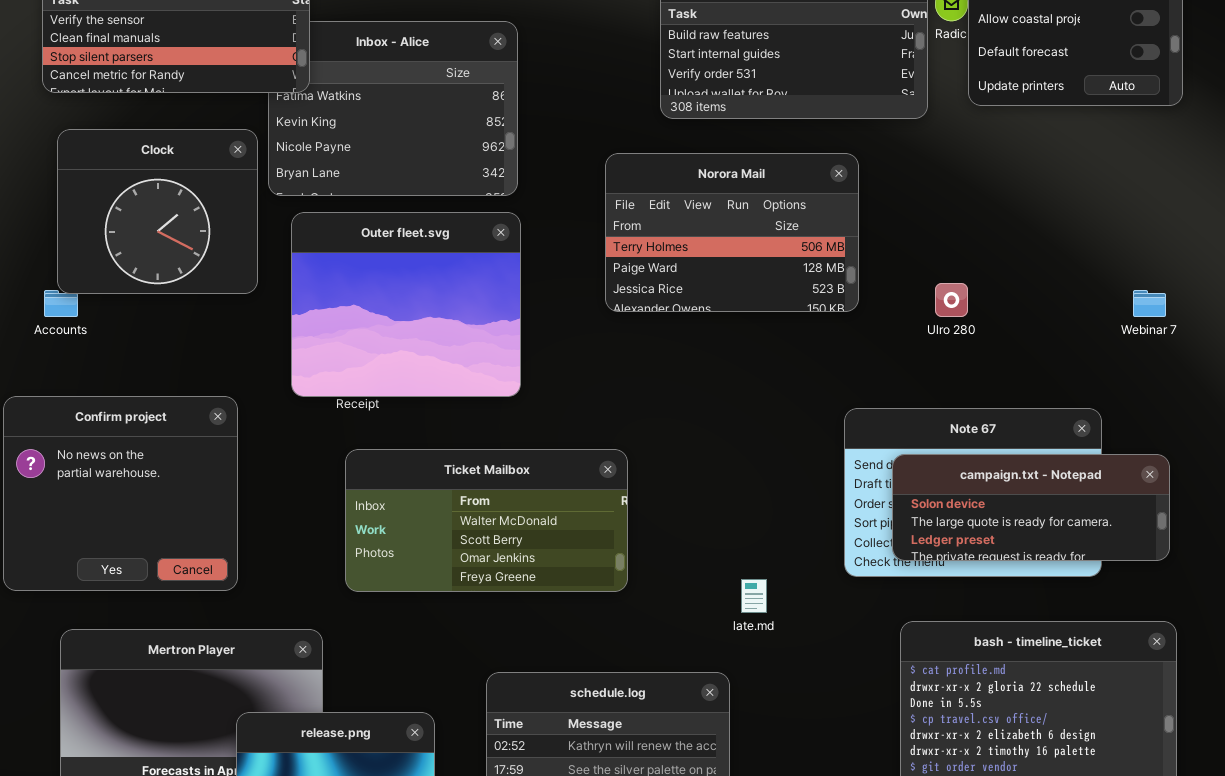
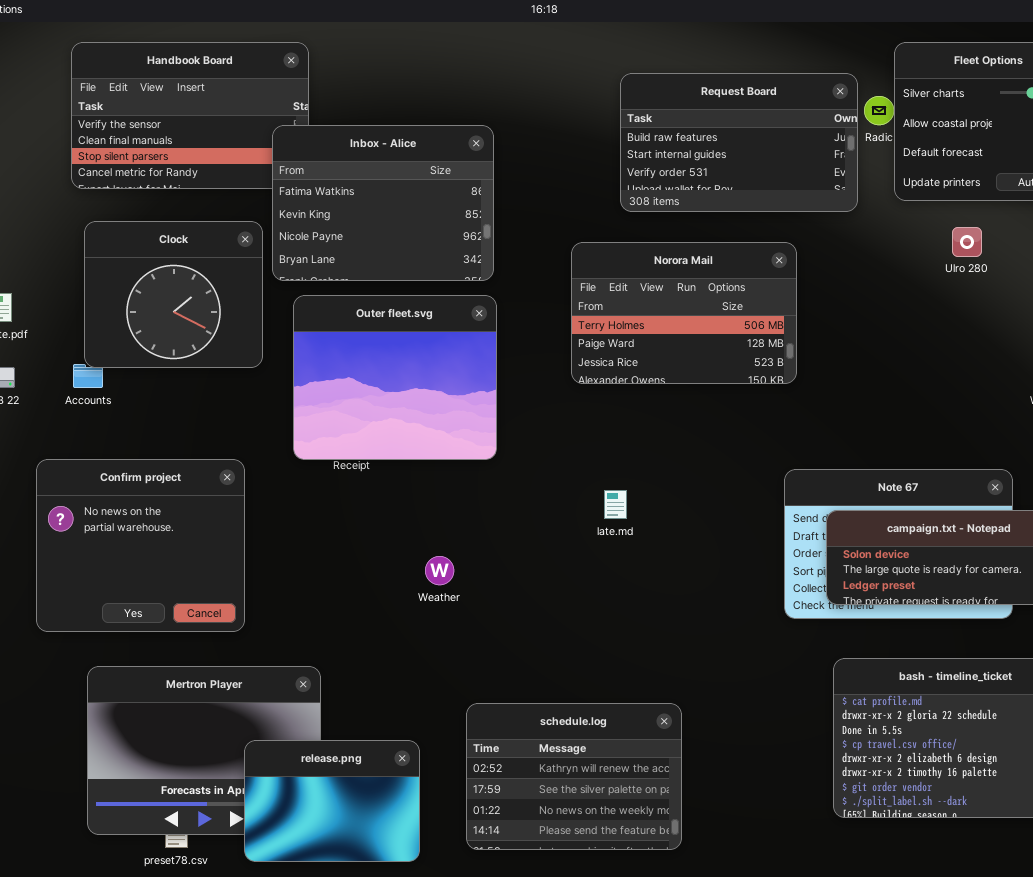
Inbox - Alice: [268,21,518,196] -> [272,125,494,281], raised
Ulro 280: [935,283,968,317] -> [952,227,982,257], moved
Ticket Mailbox: [345,449,628,592] -> none, closed
late.md: [741,579,767,613] -> [604,490,627,519], moved

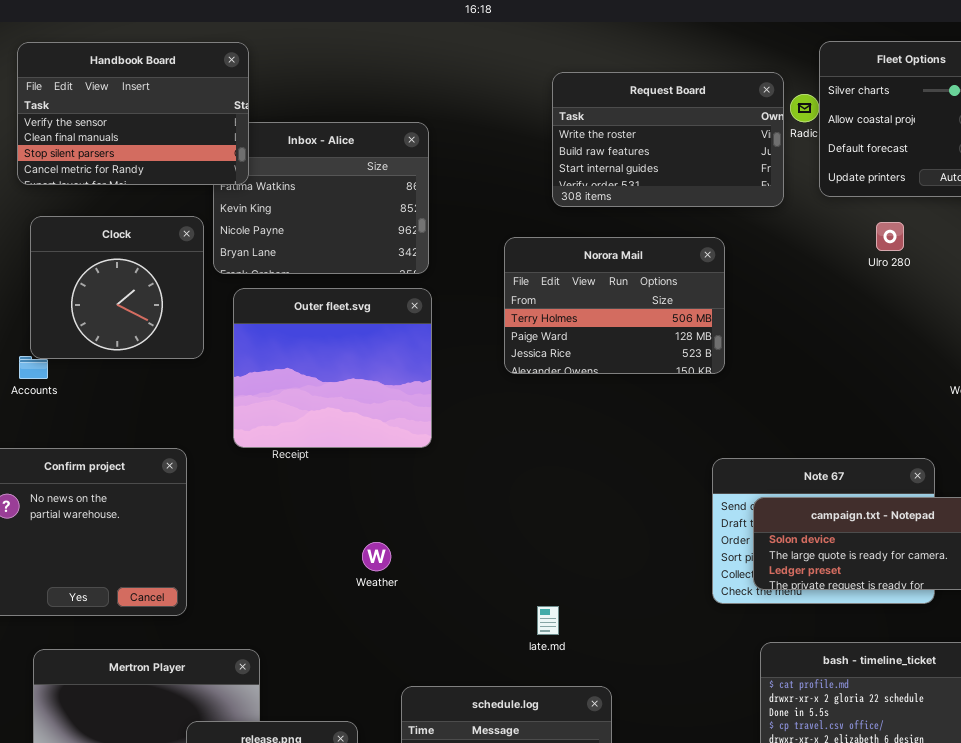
Handbook Board: [71,42,309,189] -> [17,42,249,185], raised
Request Board: [620,73,858,212] -> [552,72,784,207], scrolled up 1 row
late.md: [604,490,627,519] -> [537,606,559,635], moved

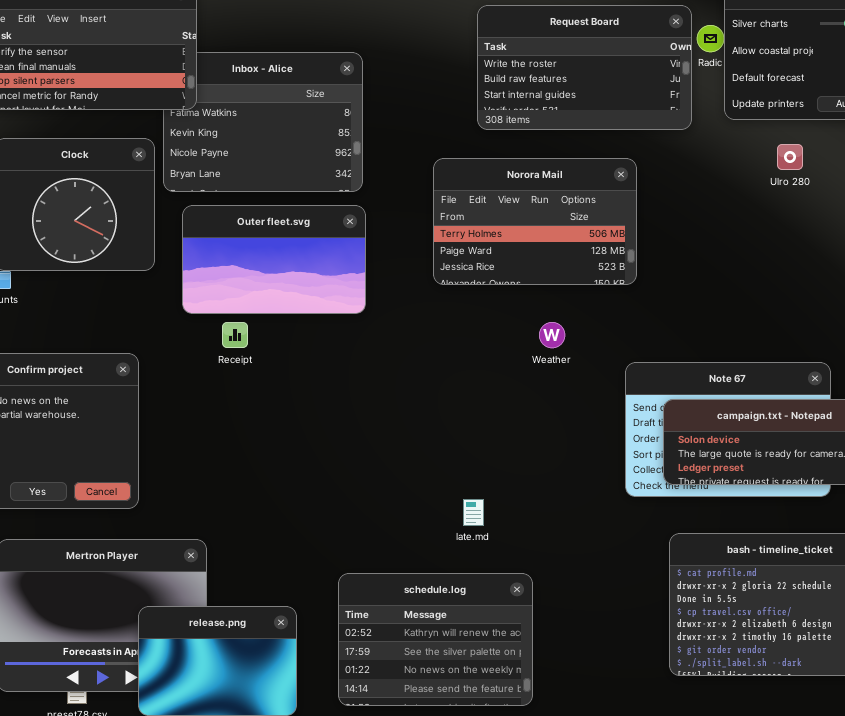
Outer fleet.svg: [233,288,432,448] -> [182,205,366,314], resized
Weather: [362,542,391,571] -> [539,322,565,348], moved

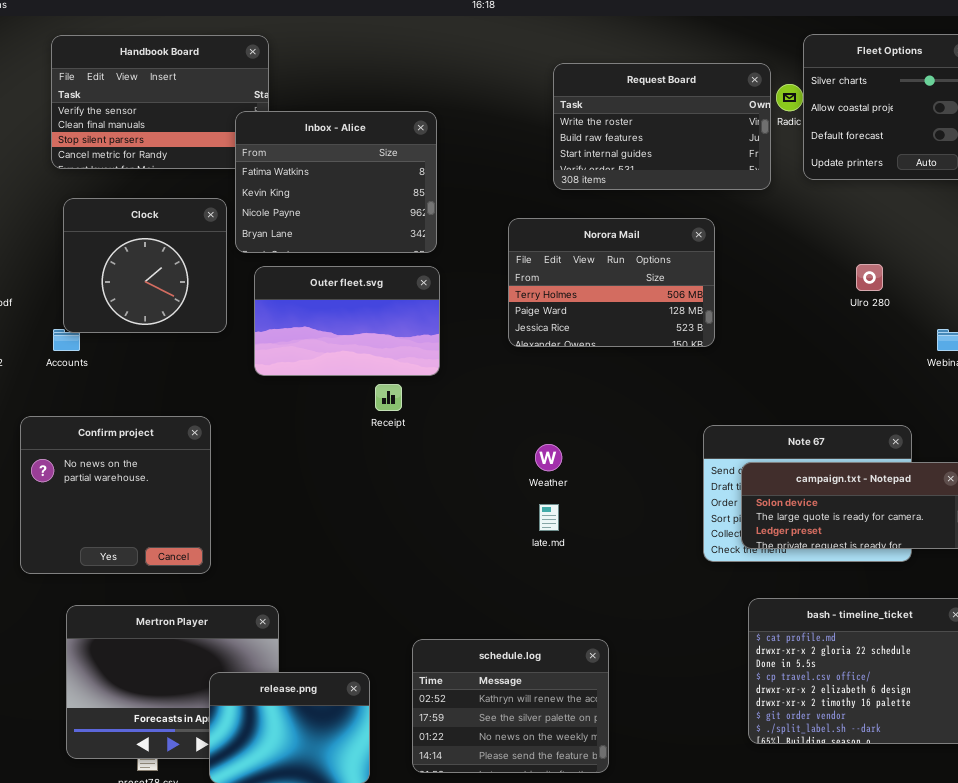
Inbox - Alice: [163,52,363,192] -> [235,111,437,253], raised
Ulro 280: [777,144,803,170] -> [856,264,883,291], moved
Receipt: [222,322,248,348] -> [375,384,402,411], moved
Weather: [539,322,565,348] -> [535,444,562,471], moved
late.md: [463,499,484,526] -> [539,504,559,531], moved

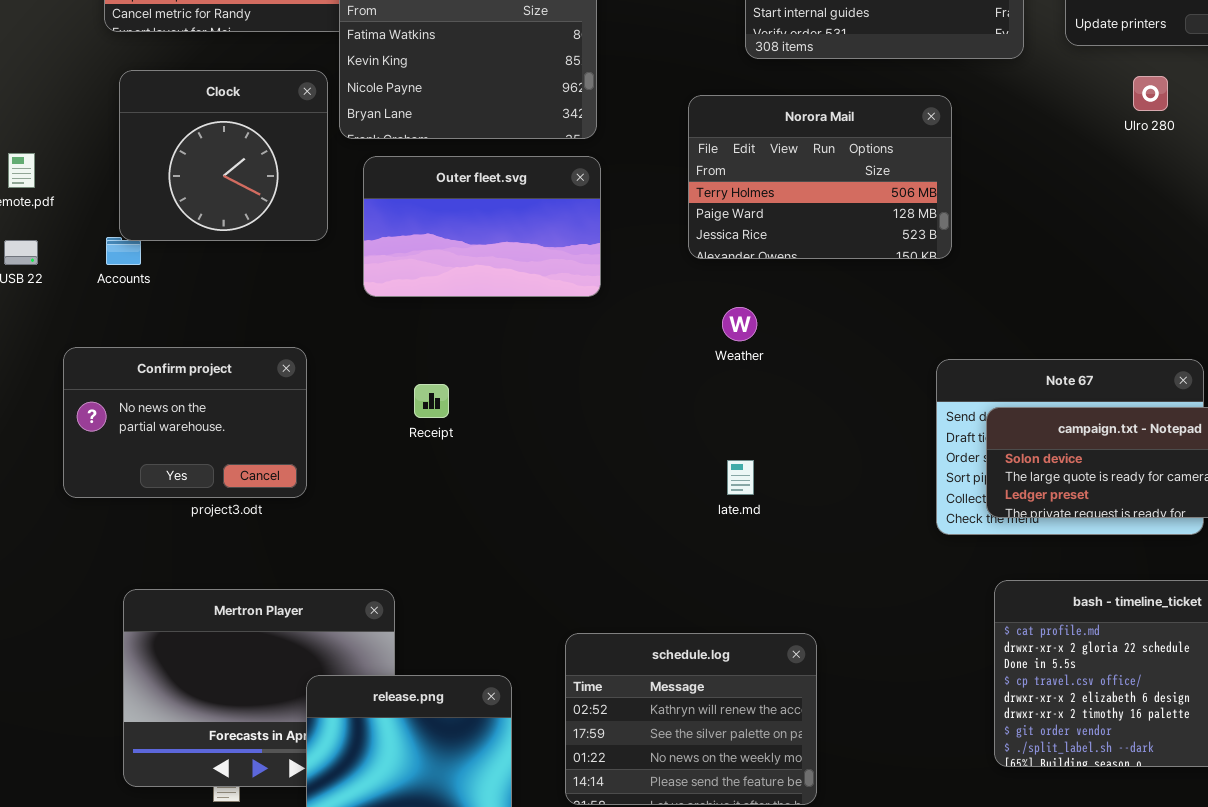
Ulro 280: [856,264,883,291] -> [1133,76,1168,111], moved
Receipt: [375,384,402,411] -> [414,384,449,418], moved
Confirm project: [20,416,211,574] -> [63,347,307,498], resized
Weather: [535,444,562,471] -> [722,307,757,341], moved

